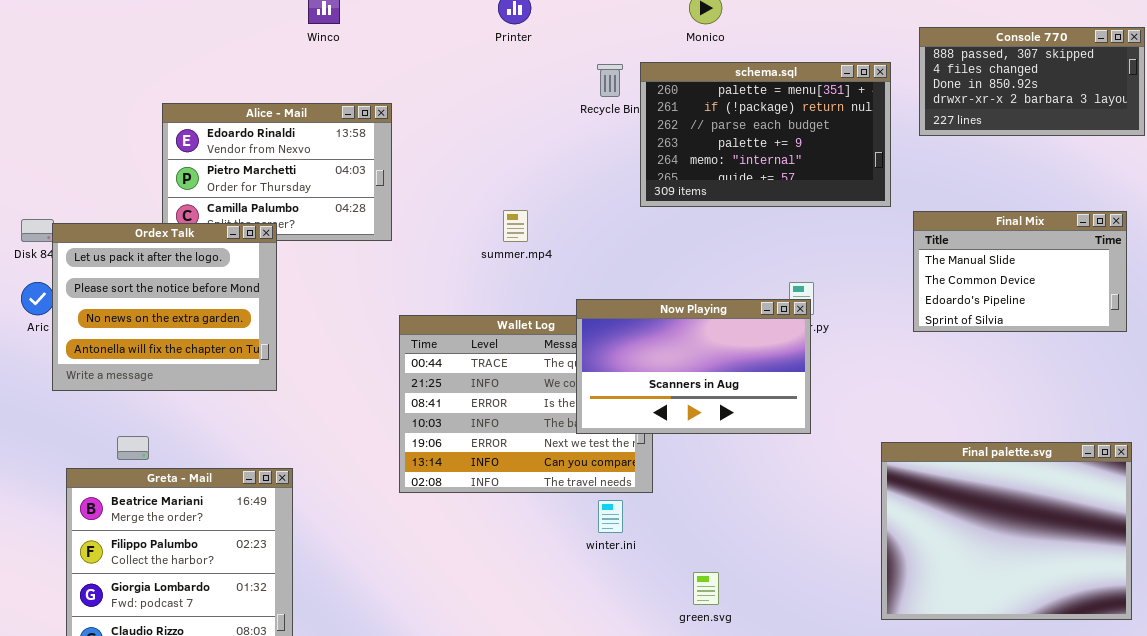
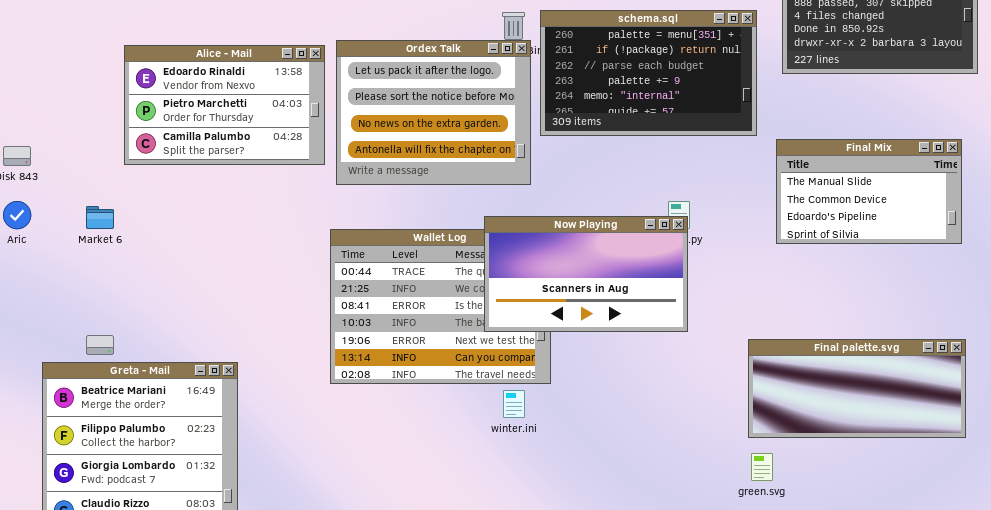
Ordex Talk: [52,223,277,391] -> [336,40,531,185], moved
Final palette.svg: [881,442,1132,620] -> [748,339,966,438], resized
green.svg: [693,572,719,605] -> [751,453,773,481], moved

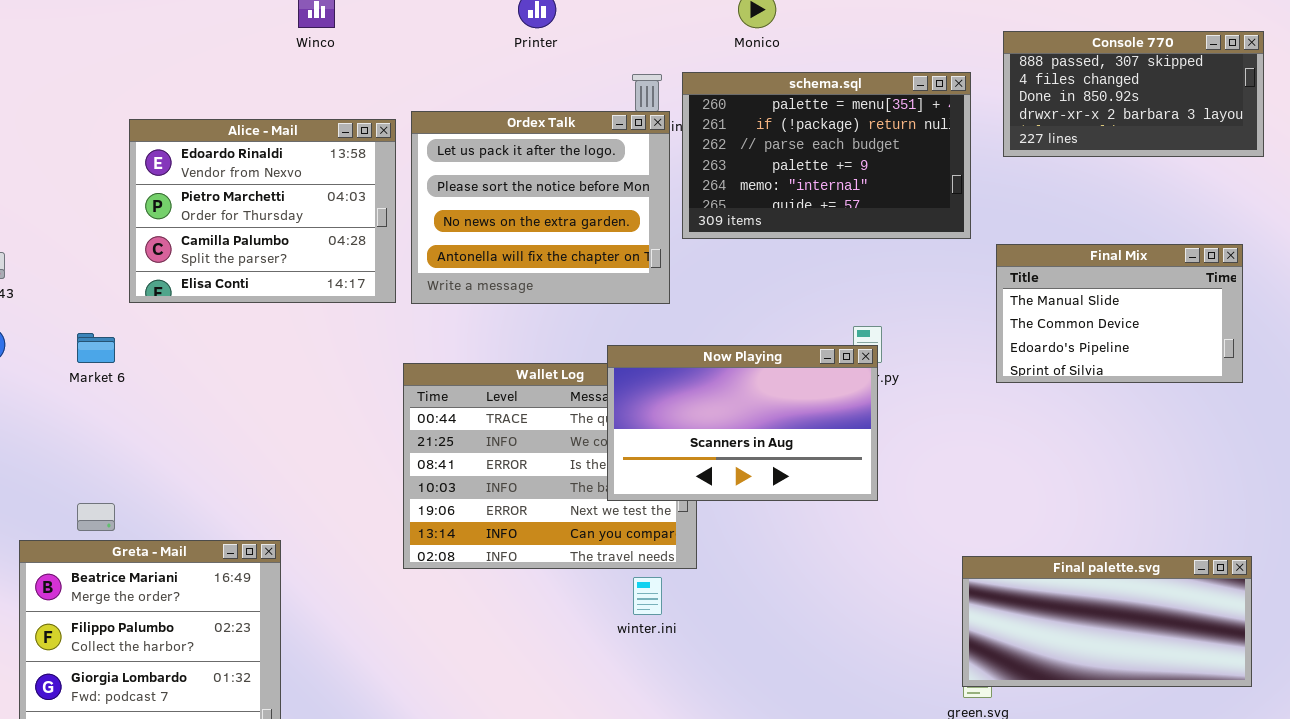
Alice - Mail: [124,45,325,165] -> [129,119,396,303], resized
Final palette.svg: [748,339,966,438] -> [962,556,1252,687], moved

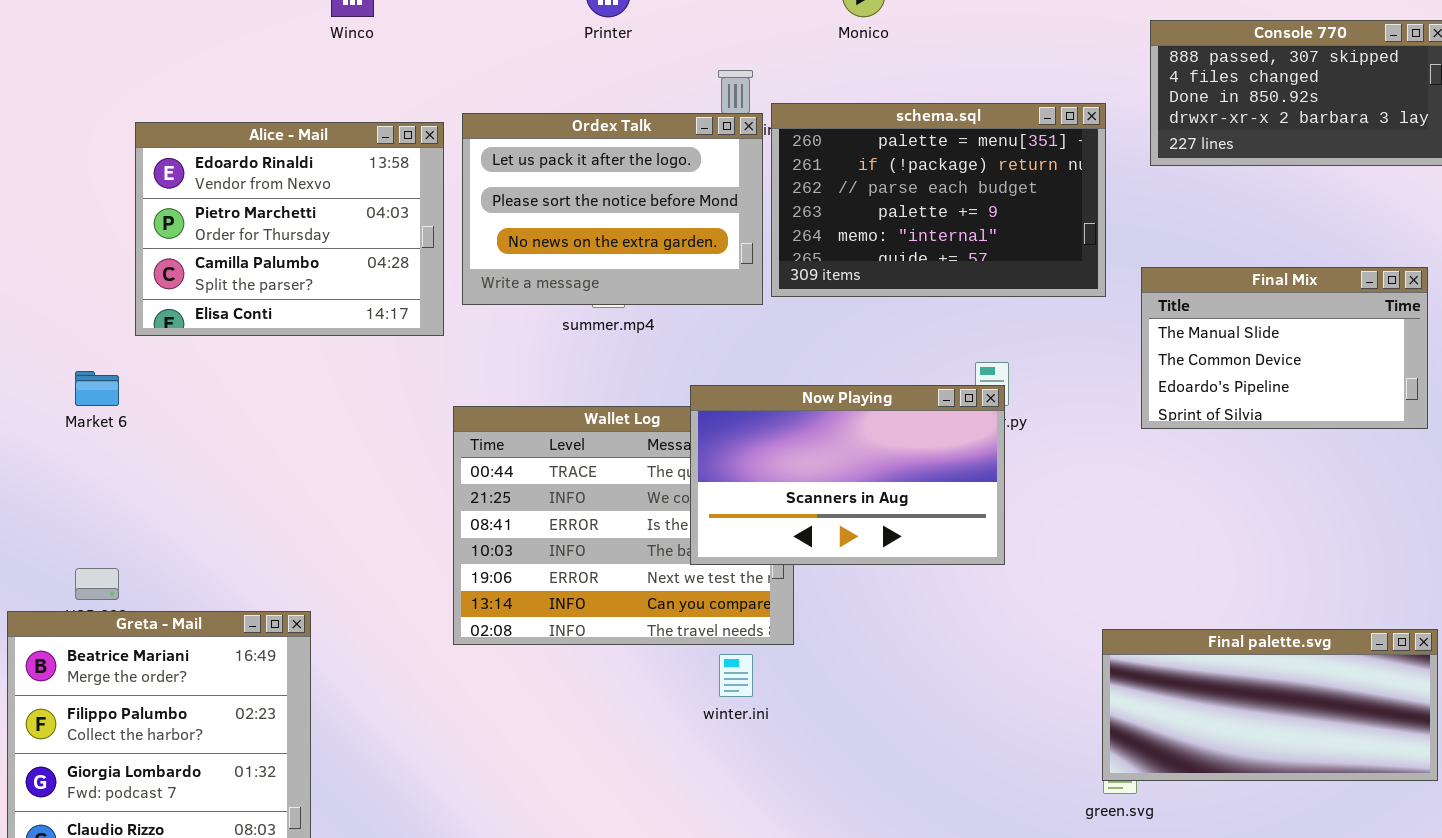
schema.sql: [682,72,971,239] -> [771,103,1106,297], moved
Ordex Talk: [411,111,670,304] -> [462,113,763,305], resized

